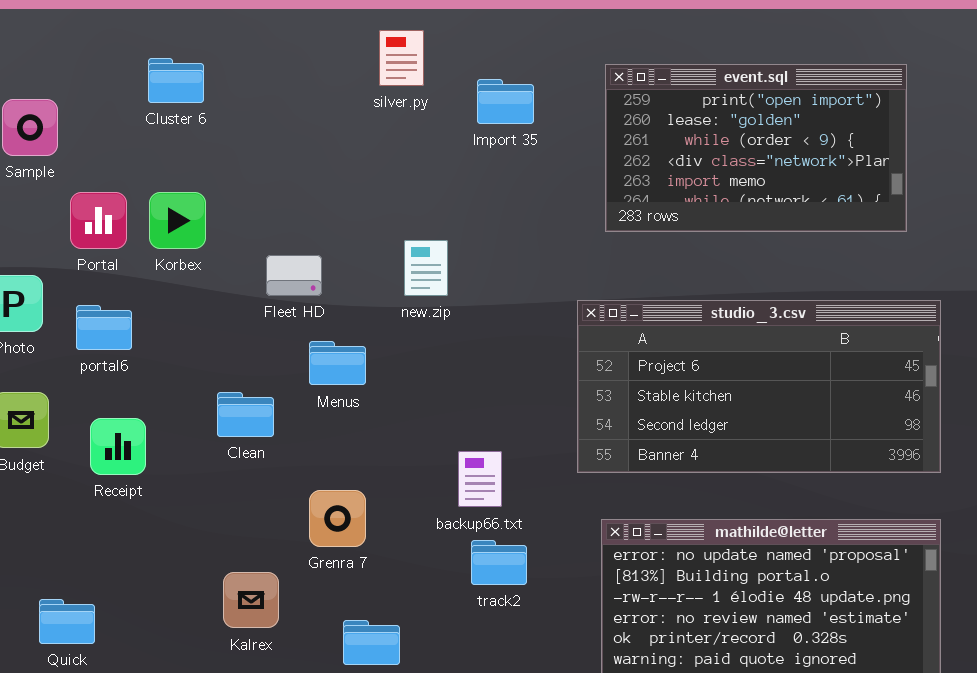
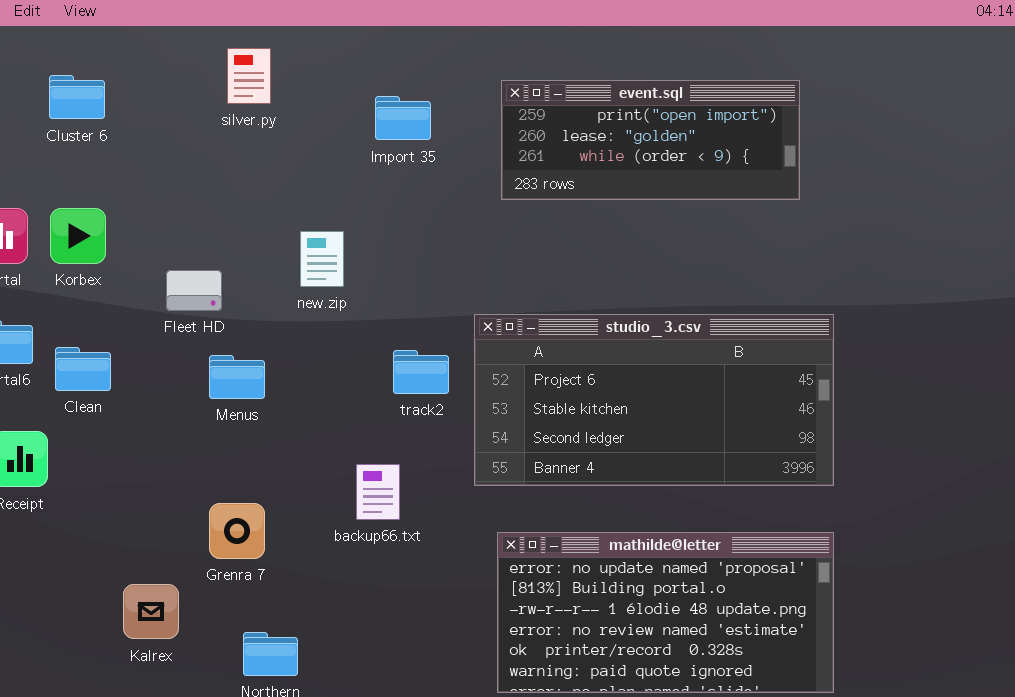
silver.py: [379,30,424,86] -> [227,48,271,104], moved
event.sql: [605,64,907,232] -> [501,80,800,200], resized
new.zip: [404,240,448,296] -> [300,231,344,287], moved
Clean: [217,392,274,437] -> [55,347,111,391], moved
track2: [471,540,527,585] -> [393,350,449,394], moved

